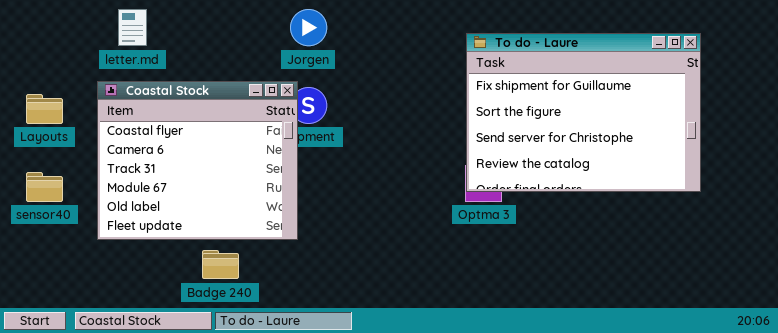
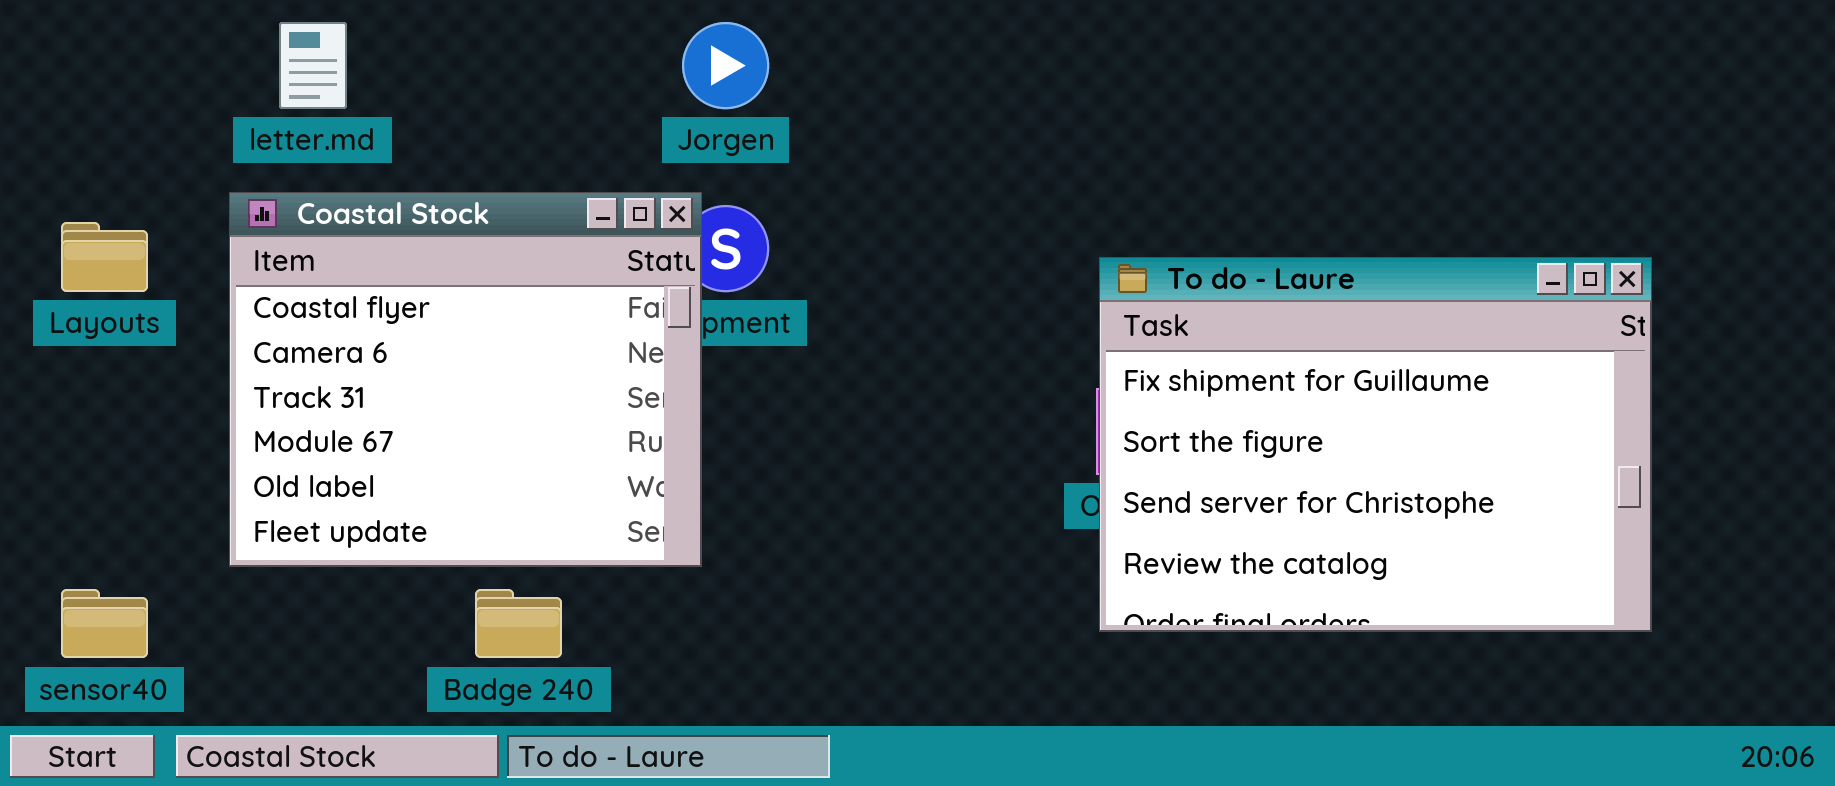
To do - Laure: [466,33,701,192] -> [1099,257,1652,632], moved
sensor40: [26,172,63,202] -> [61,589,148,658], moved

